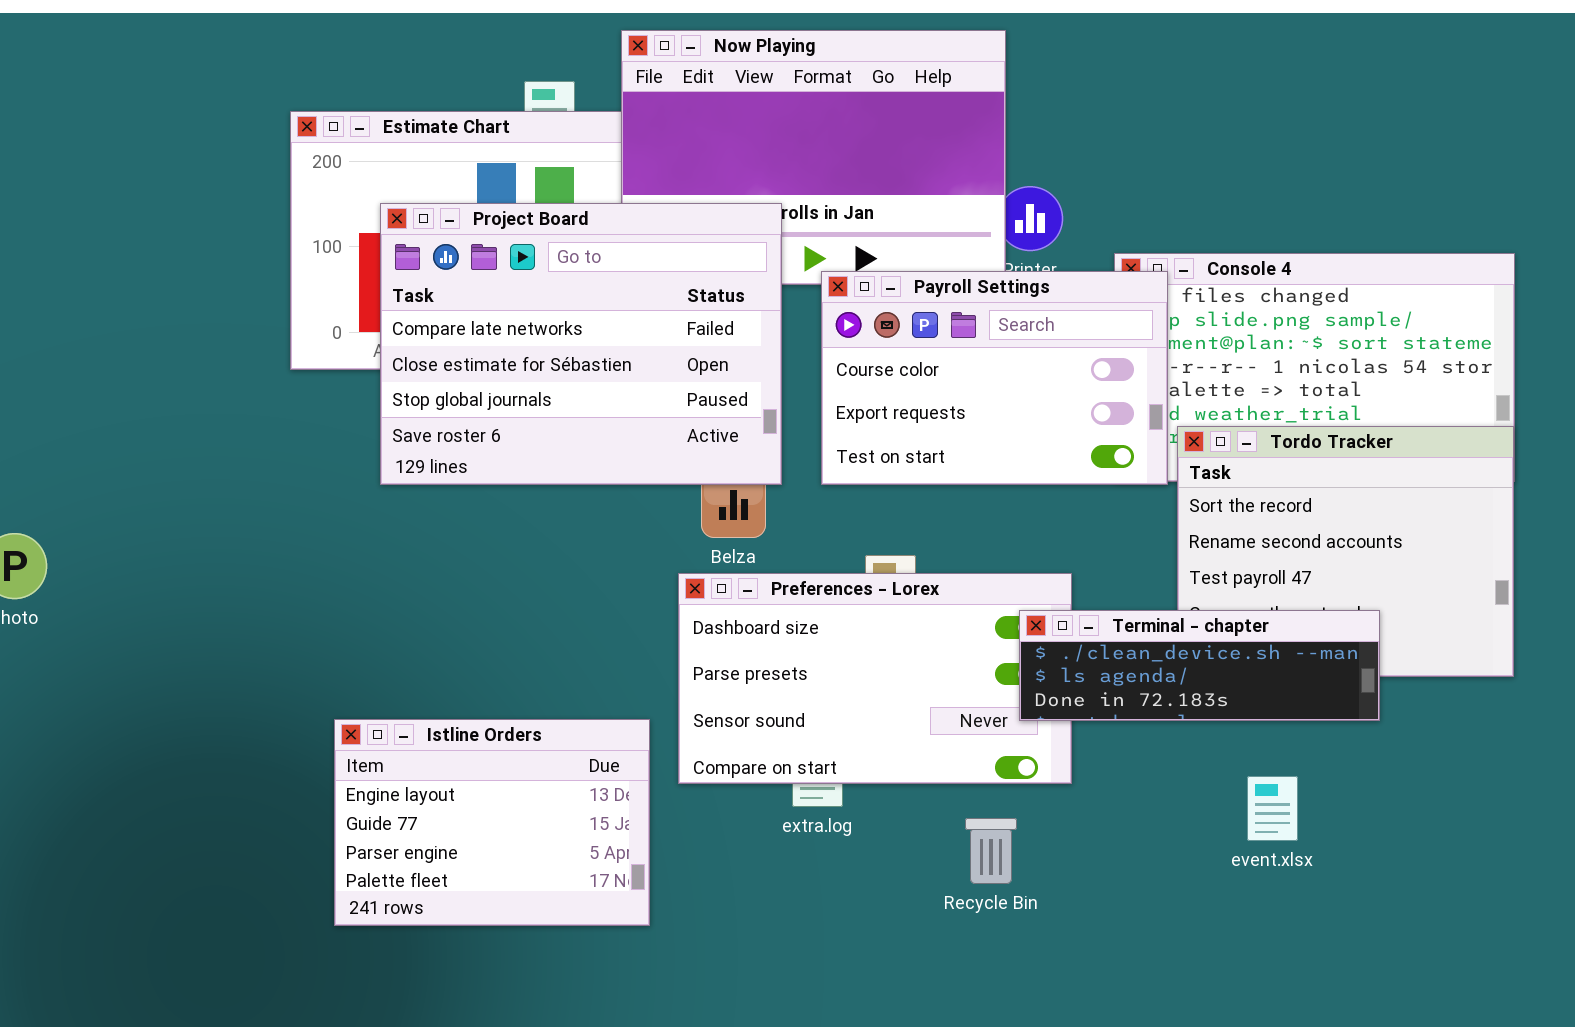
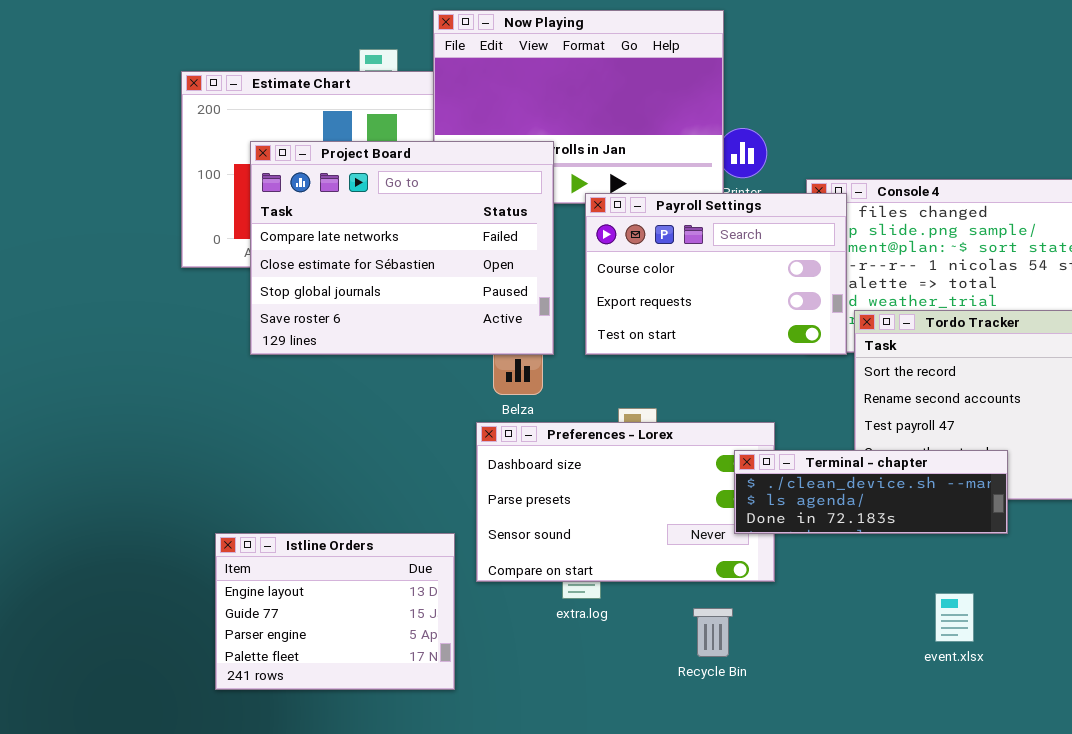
event.xlsx: [1247,776,1298,841] -> [935,593,974,642], moved

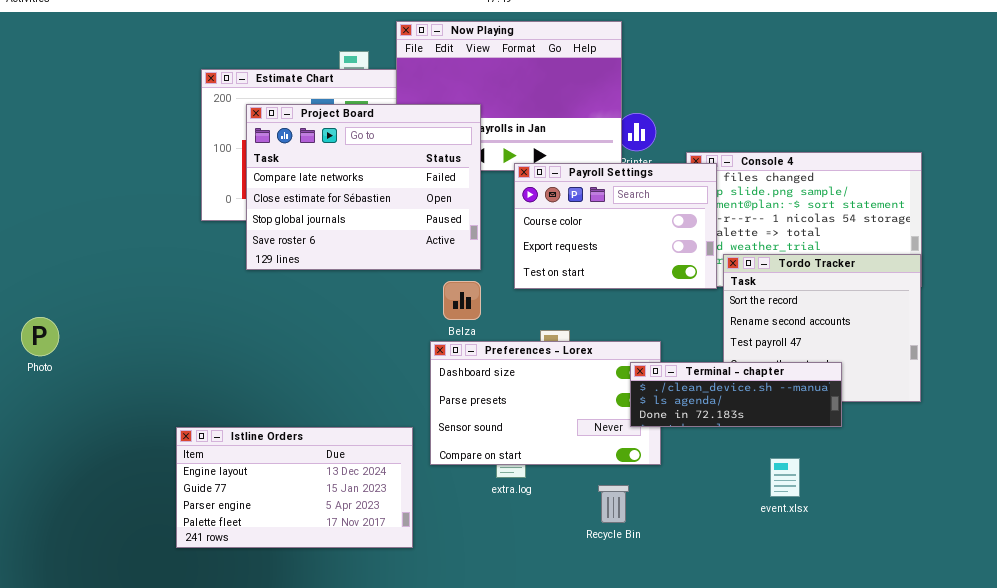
Project Board: [250,141,554,355] -> [246,104,481,270], moved
Istline Orders: [215,533,455,690] -> [176,427,413,548], resized
event.xlsx: [935,593,974,642] -> [770,458,800,497], moved

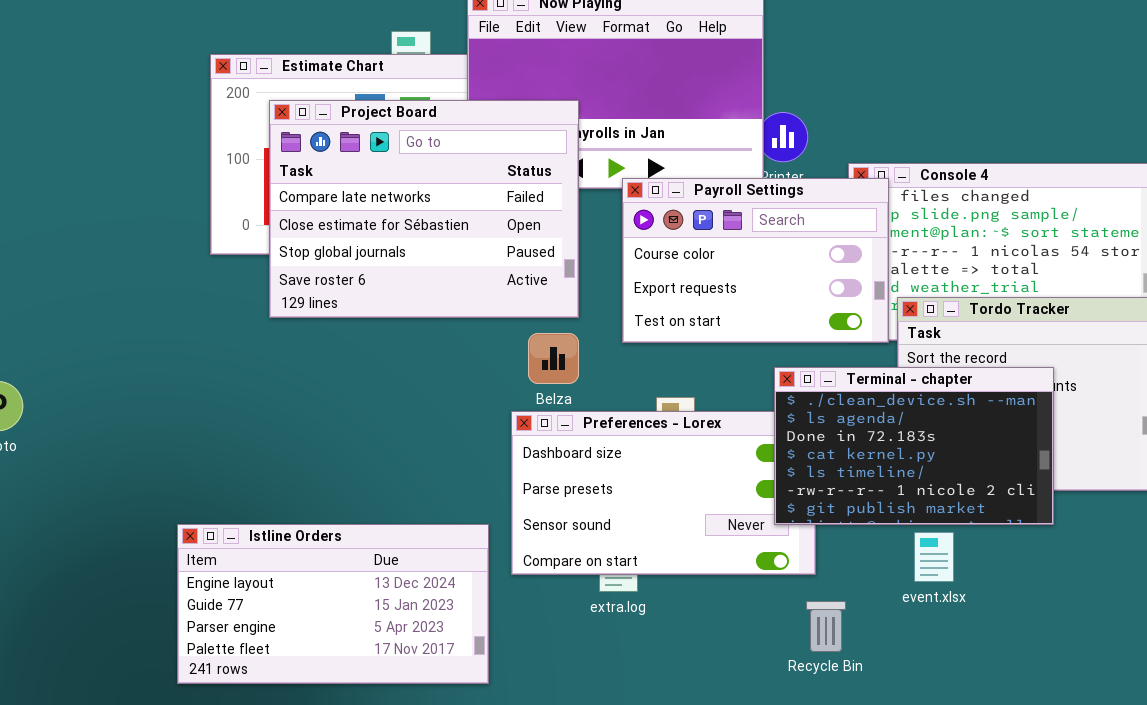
Terminal - chapter: [630,362,842,427] -> [774,367,1054,525], resized
event.xlsx: [770,458,800,497] -> [914,532,954,582], moved
Recycle Bin: [598,485,629,523] -> [806,601,846,652], moved

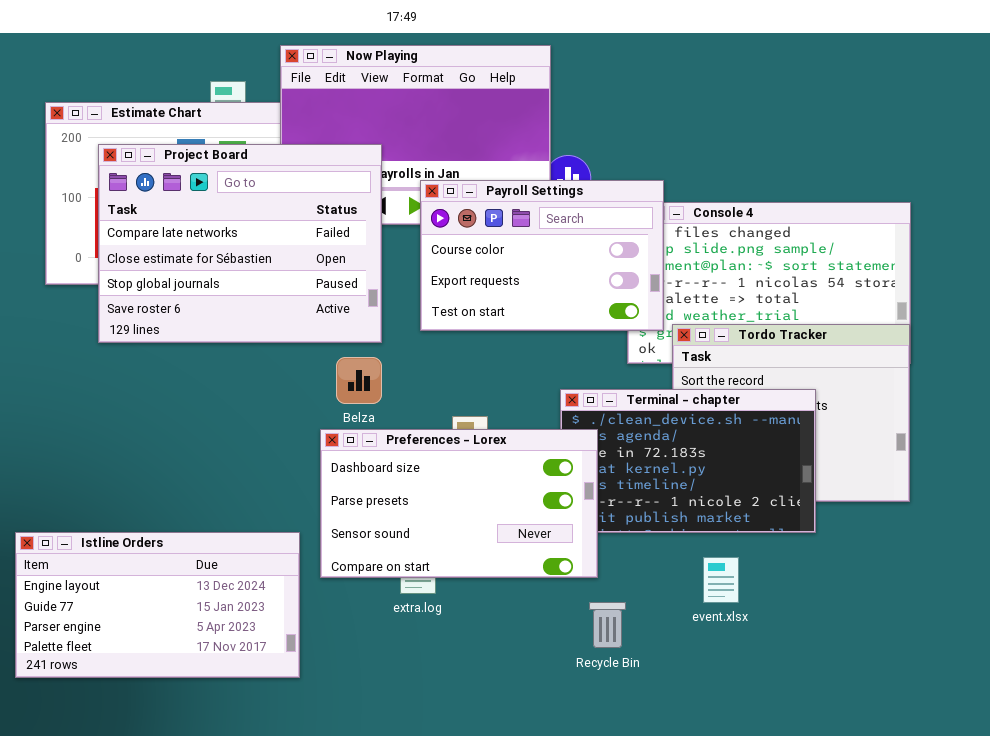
Payroll Settings: [622,178,889,343] -> [420,180,664,331], moved
Preferences - Lorex: [511,411,816,575] -> [320,429,598,578], raised
event.xlsx: [914,532,954,582] -> [703,557,739,603], moved

